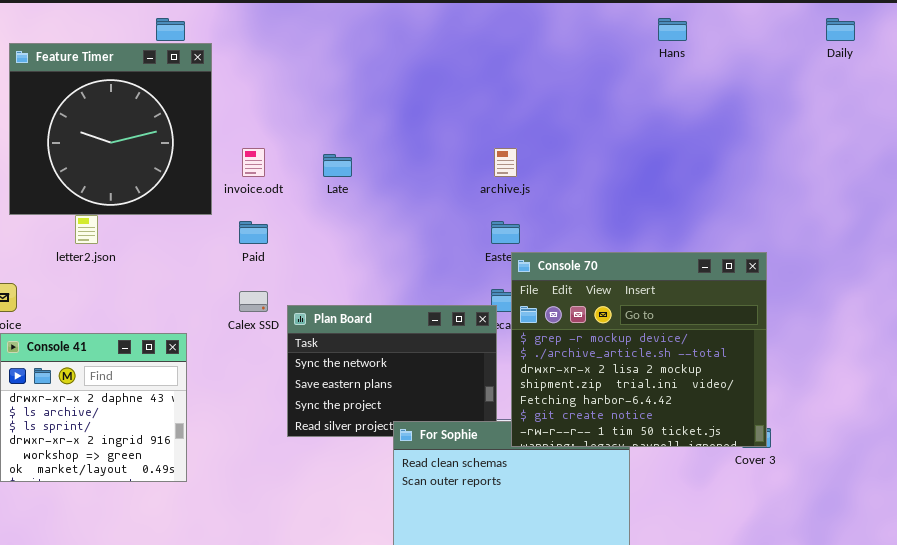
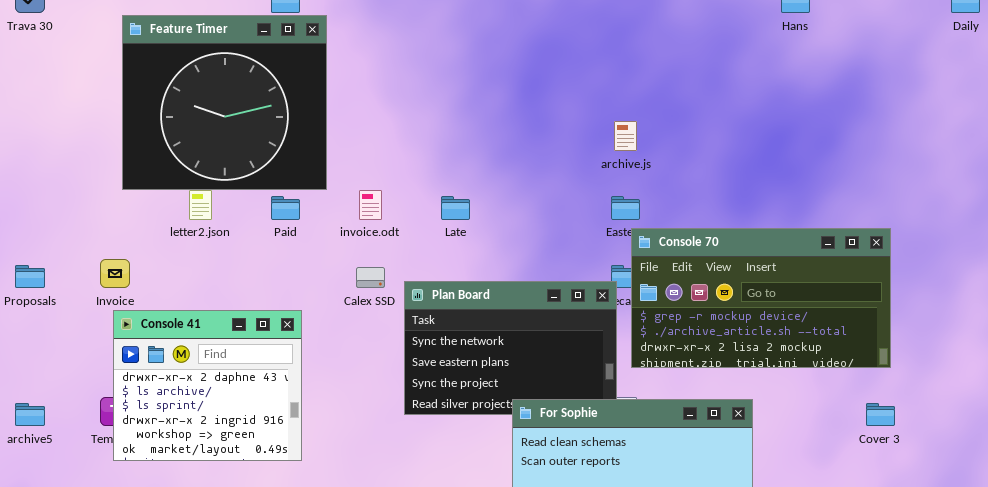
invoice.odt: [242,148,265,177] -> [359,190,382,220], moved
Late: [323,154,352,177] -> [441,196,470,220], moved
Paid: [239,221,268,244] -> [271,196,300,220], moved
Console 70: [511,252,767,447] -> [631,228,891,368], resized

